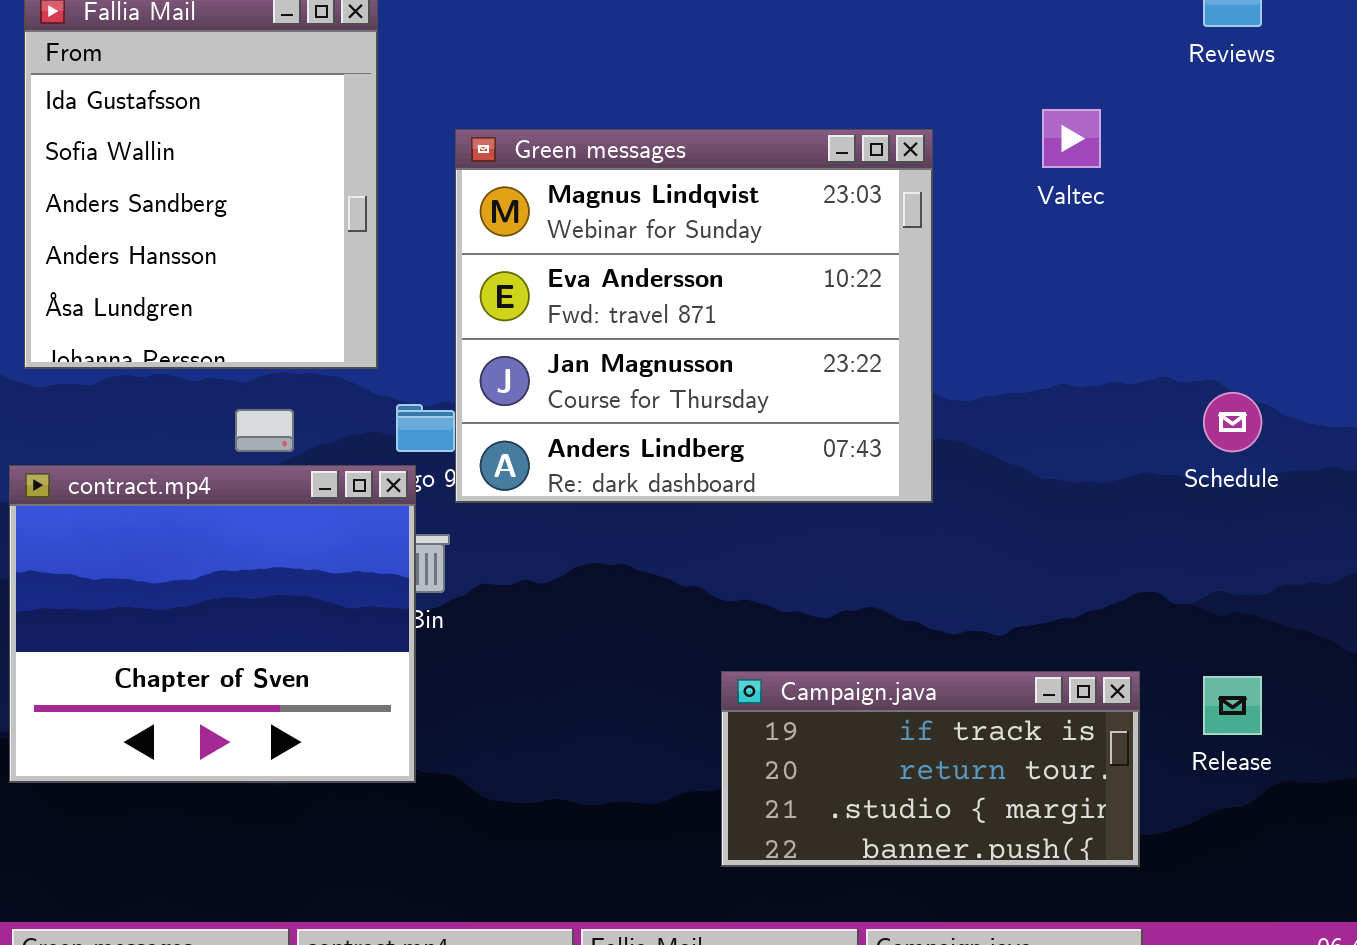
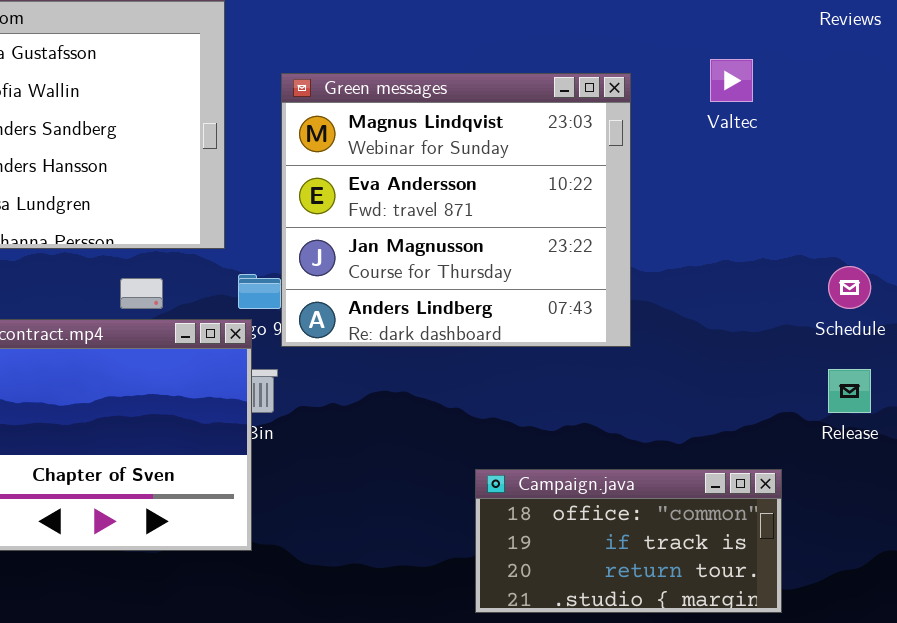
Campaign.java: [721,671,1140,867] -> [475,469,782,613], scrolled up 1 row
Release: [1203,676,1262,735] -> [828,369,871,413], moved

